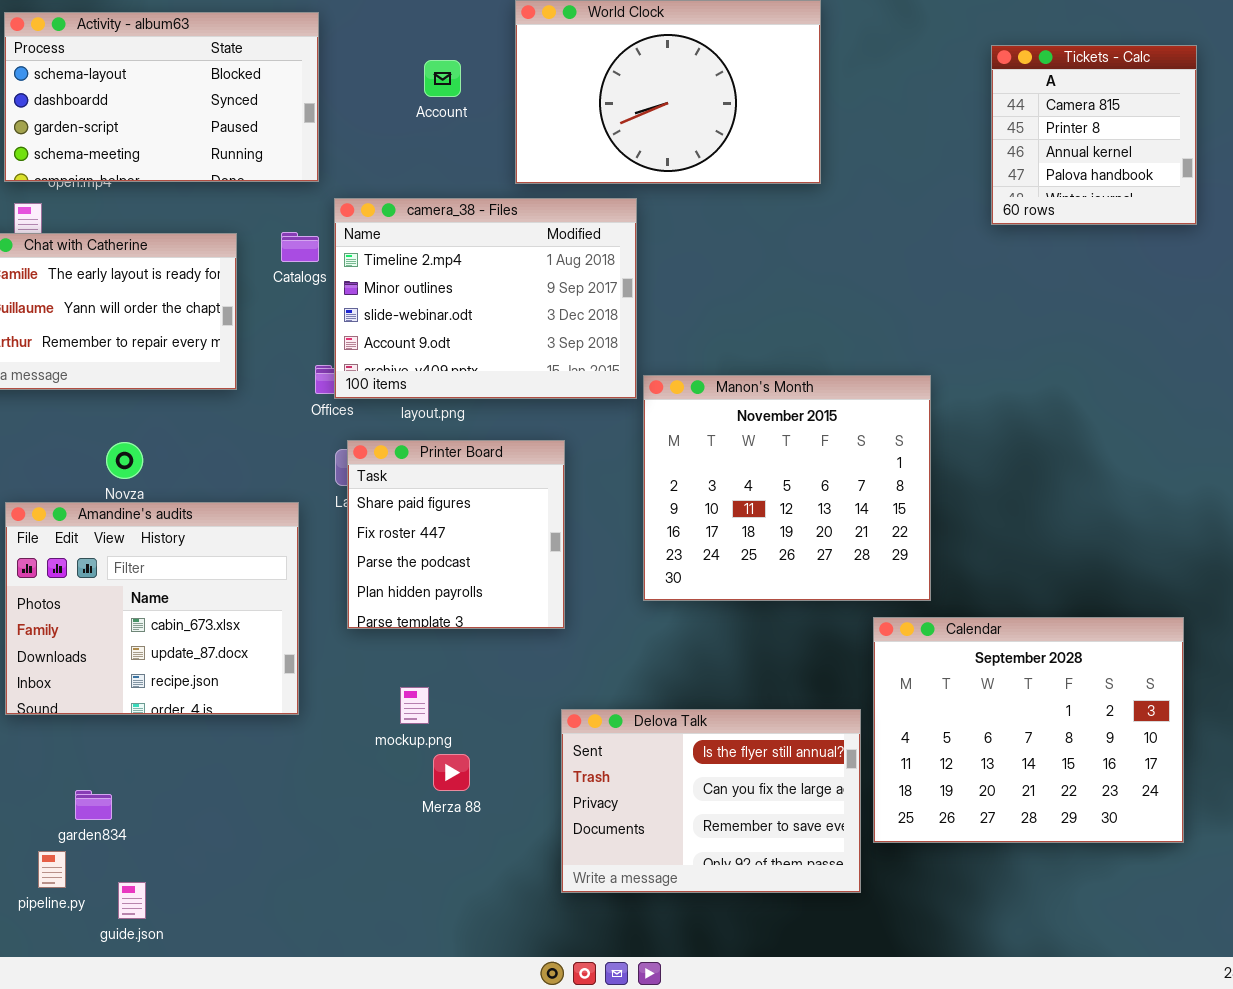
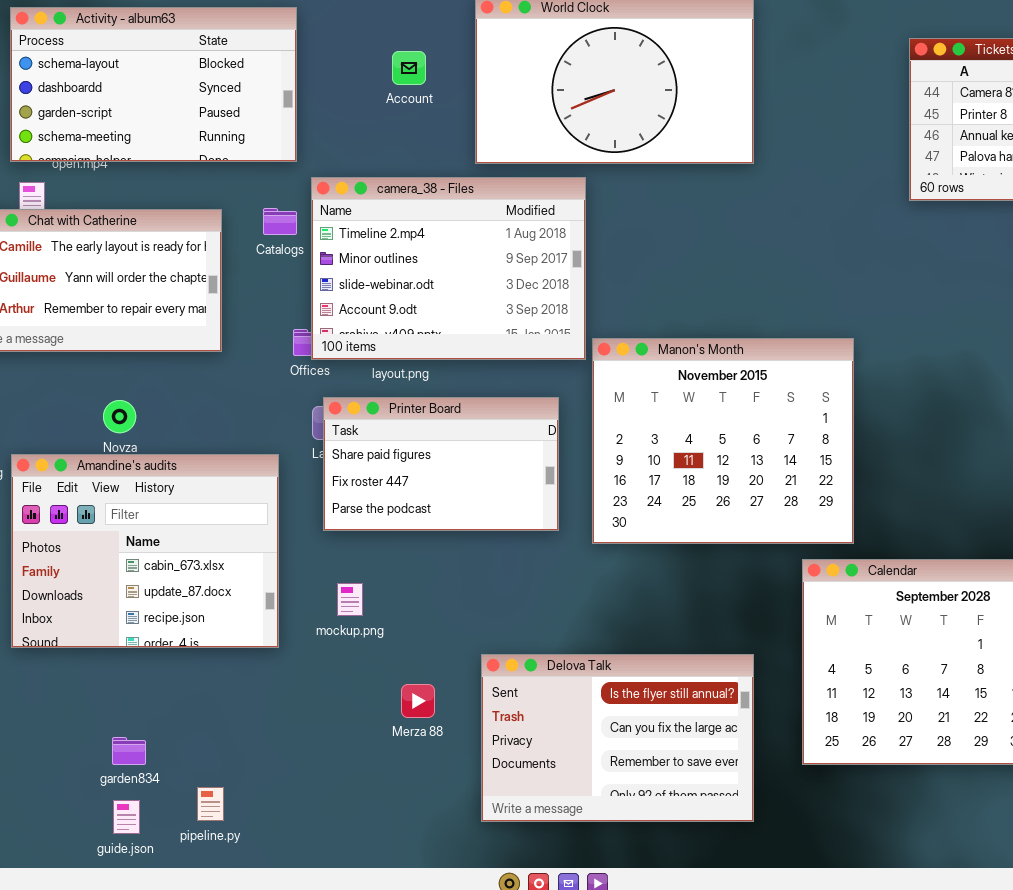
Printer Board: [347,440,565,629] -> [323,397,559,531], resized
mockup.png: [400,687,429,724] -> [337,583,363,616], moved
Delova Talk: [561,709,861,893] -> [481,654,754,822], moved
garden834: [75,790,112,820] -> [112,737,146,765], moved
pipeline.py: [38,851,66,888] -> [197,787,224,821], moved

